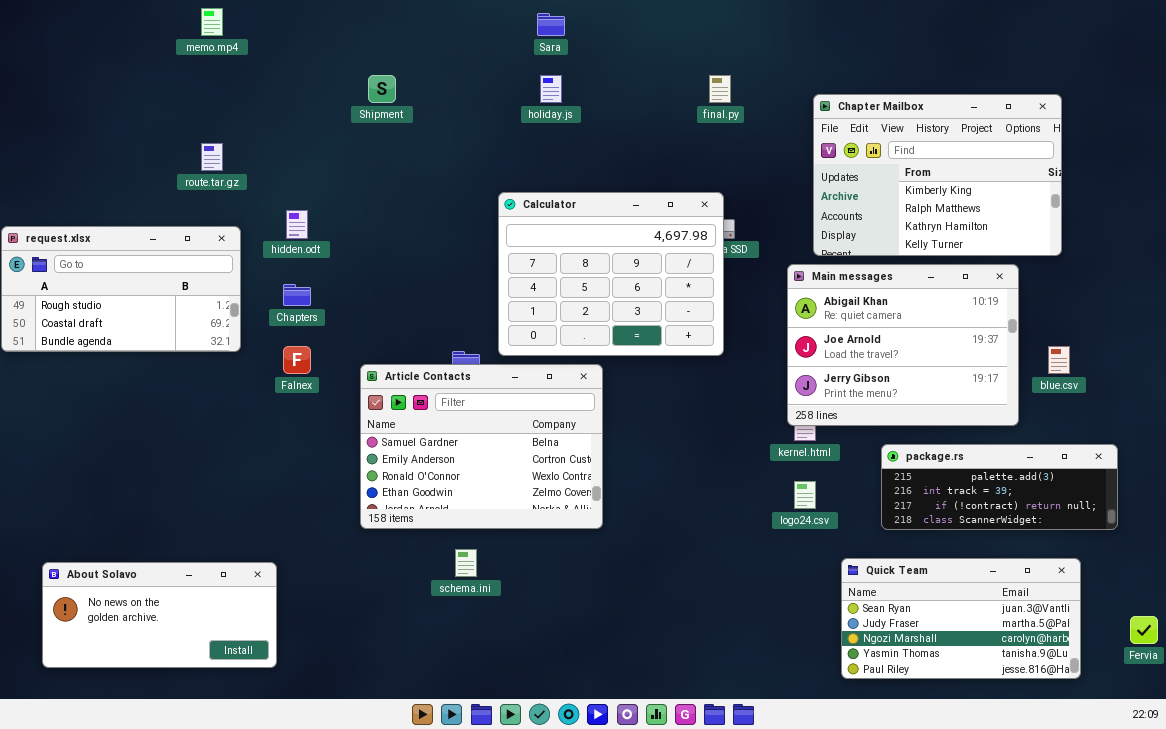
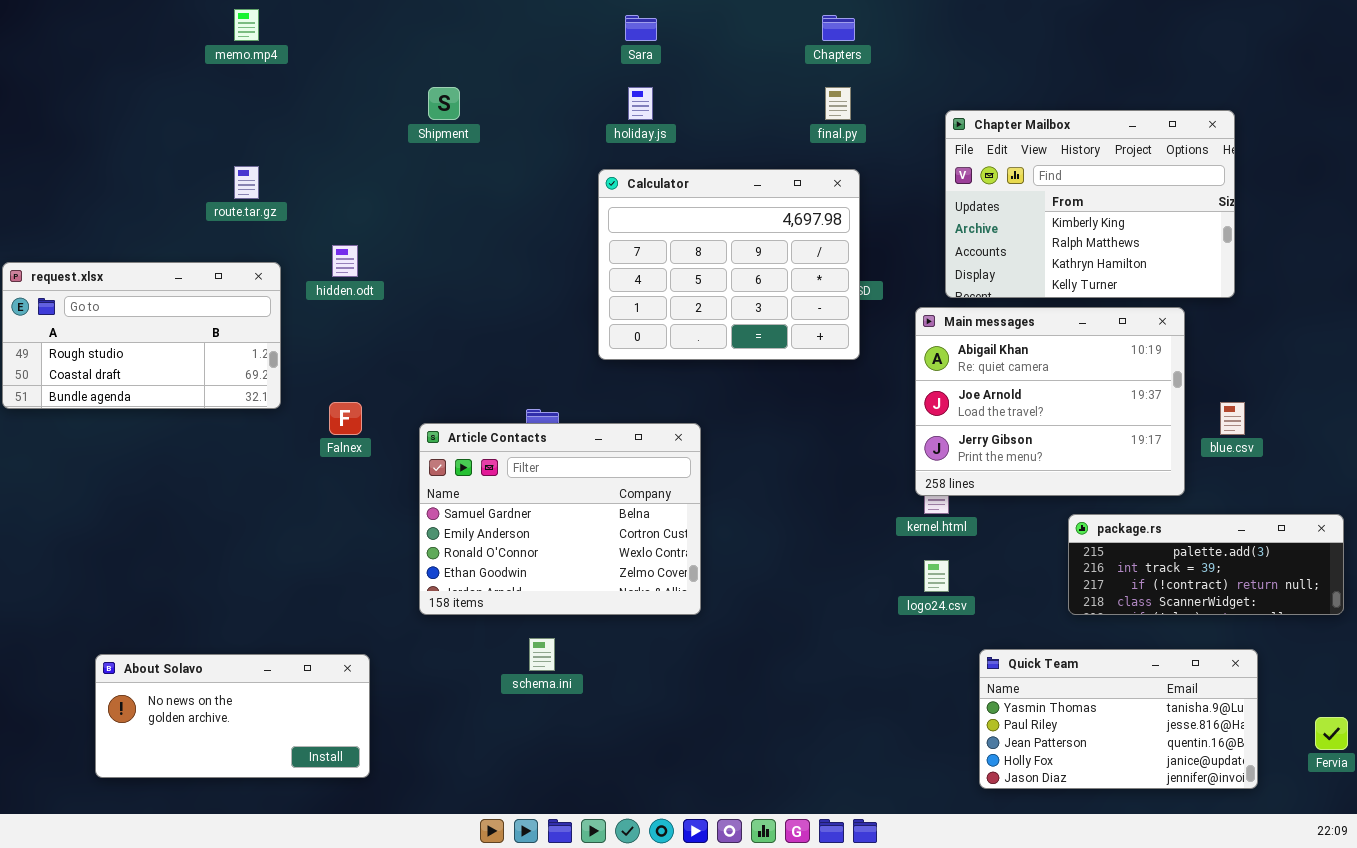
Calculator: [498,192,724,356] -> [598,169,860,360], moved
Chapters: [283,284,311,306] -> [822,15,855,41], moved
package.rs: [881,444,1118,530] -> [1068,514,1344,615], moved
Quick Team: [841,558,1081,679] -> [979,649,1258,789], scrolled down 3 rows
About Solavo: [42,562,277,668] -> [95,654,370,778], moved

